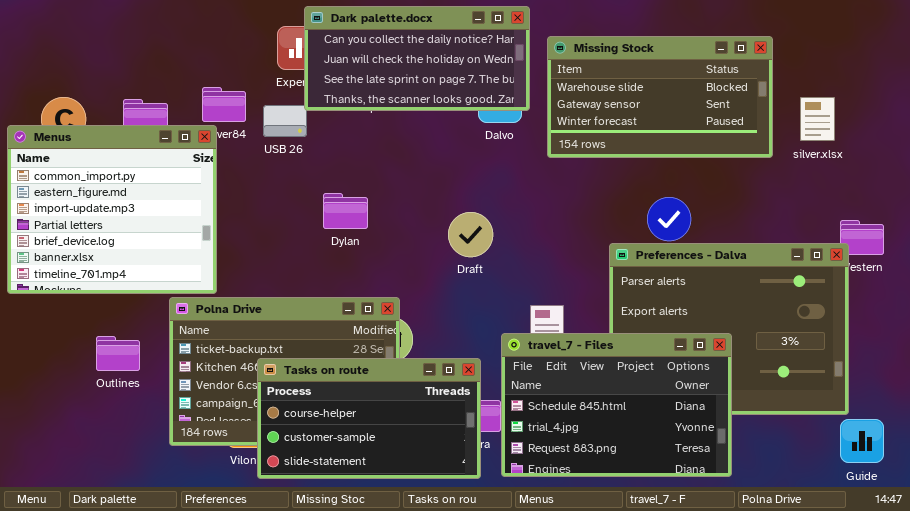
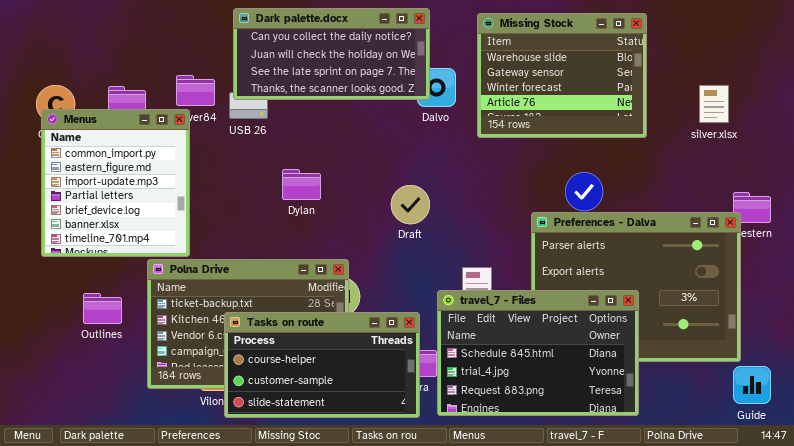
Dark palette.docx: [304,6,530,111] -> [233,8,430,100], moved
Missing Stock: [547,36,773,158] -> [477,13,647,138], resized
Menus: [7,125,217,294] -> [41,109,190,257], resized

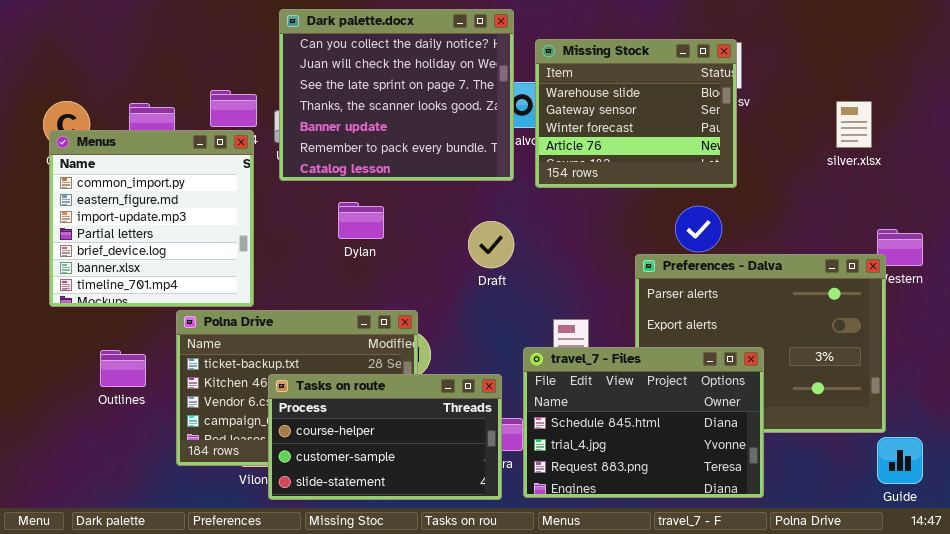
Dark palette.docx: [233,8,430,100] -> [279,9,514,181], resized
Missing Stock: [477,13,647,138] -> [535,39,737,188], moved
Menus: [41,109,190,257] -> [49,130,254,307], resized

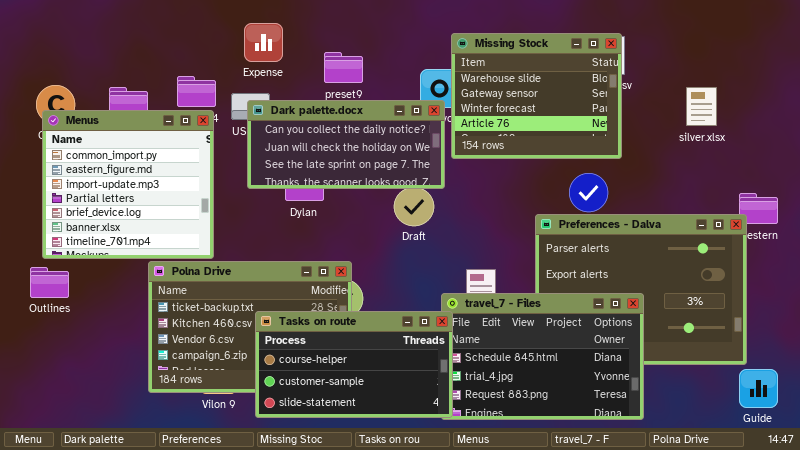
Dark palette.docx: [279,9,514,181] -> [247,100,445,189], moved, resized
silver.xlsx: [836,101,872,148] -> [686,87,717,126], moved
Outlines: [100,350,146,387] -> [30,267,69,298], moved
Tasks on route: [268,374,502,500] -> [255,311,453,418], moved

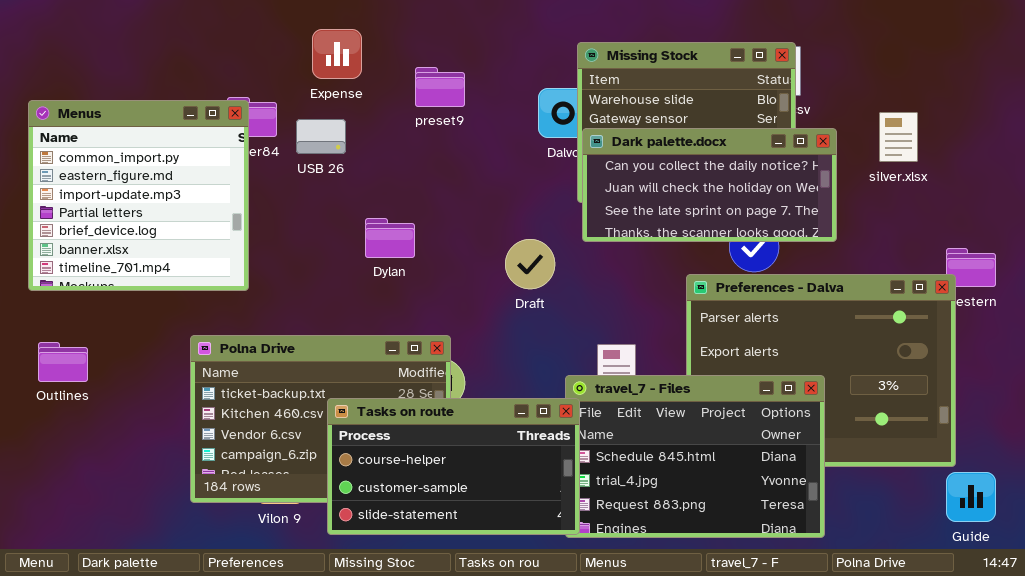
Dark palette.docx: [247,100,445,189] -> [582,128,837,242], moved
Menus: [42,110,214,259] -> [28,100,249,291], moved

